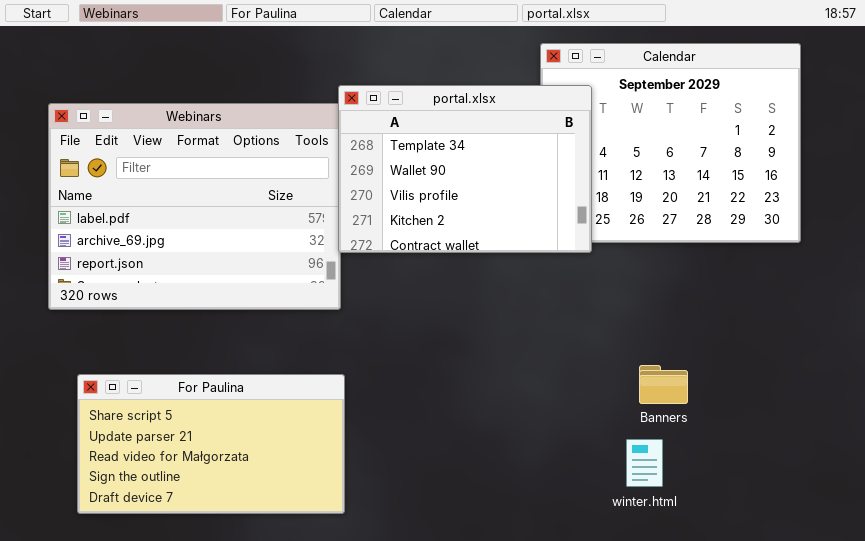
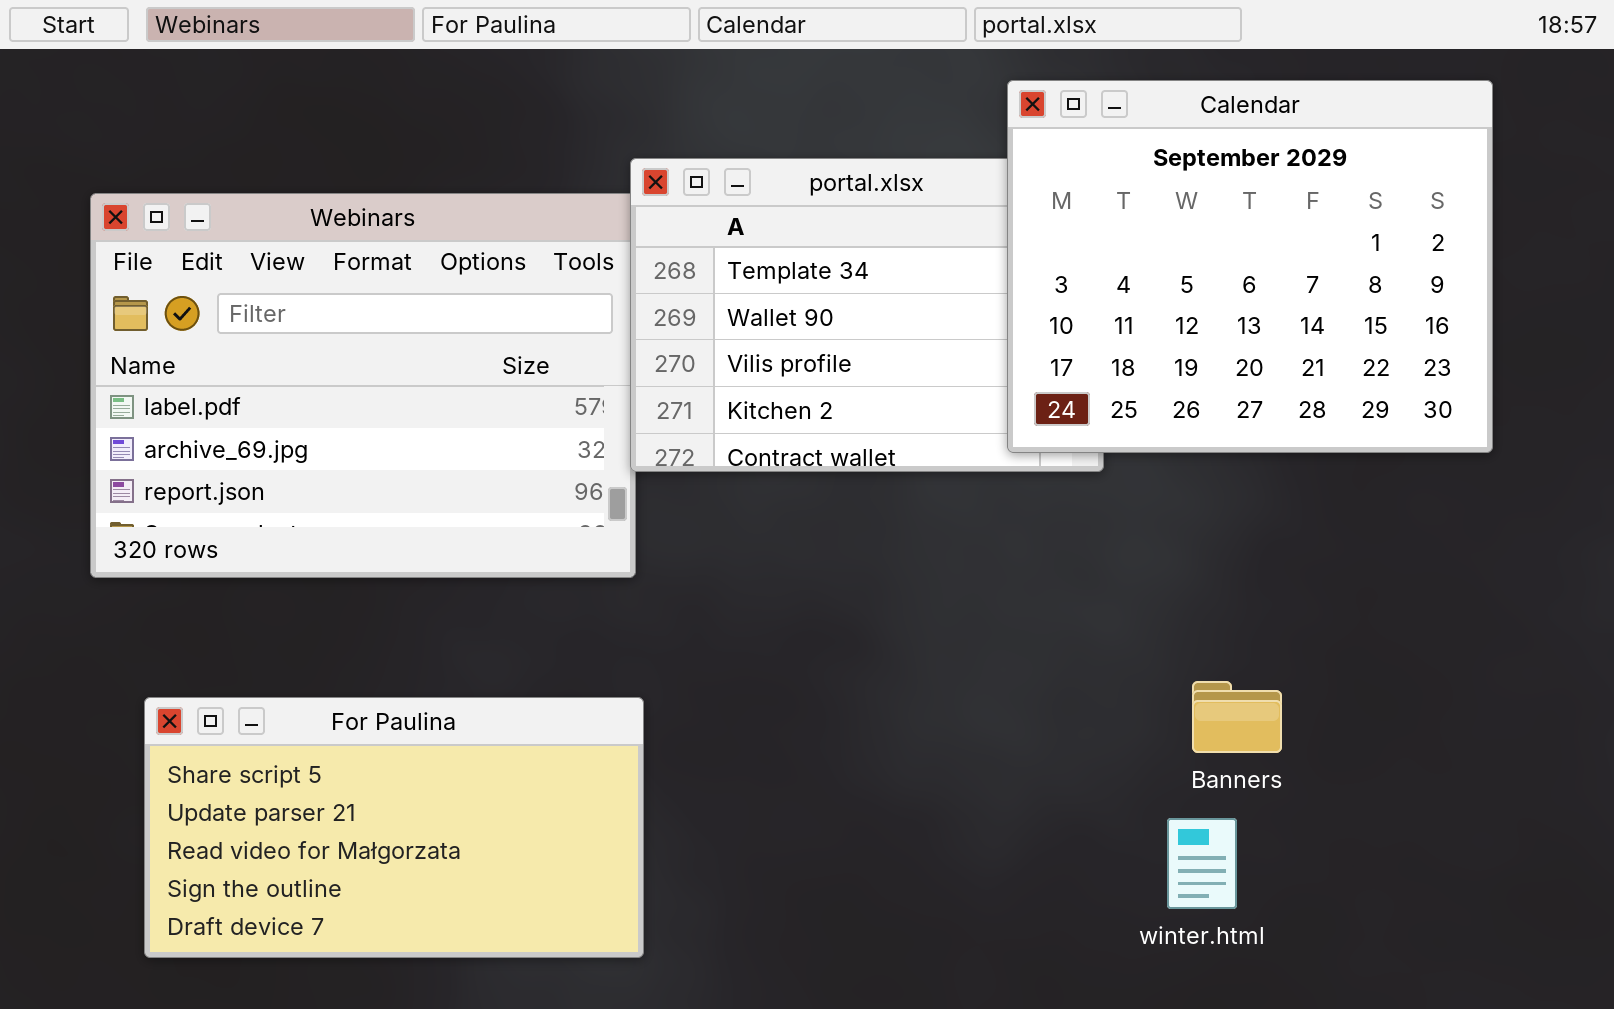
Calendar: [540,43,801,243] -> [1007,80,1493,453], raised

